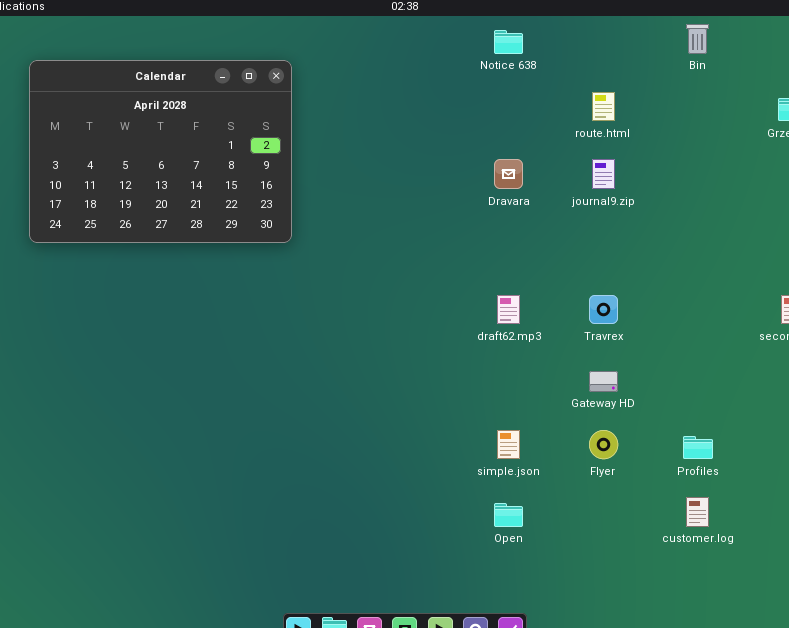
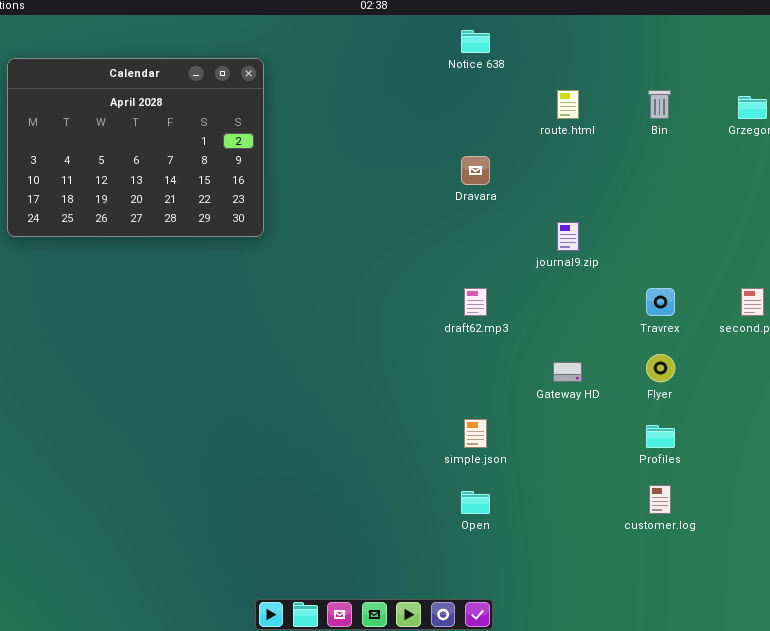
Bin: [686,24,709,54] -> [648,90,671,119], moved
journal9.zip: [592,159,615,189] -> [557,222,579,251], moved
Travrex: [589,295,618,324] -> [646,288,675,316], moved
Flyer: [589,430,618,459] -> [646,354,675,382], moved

